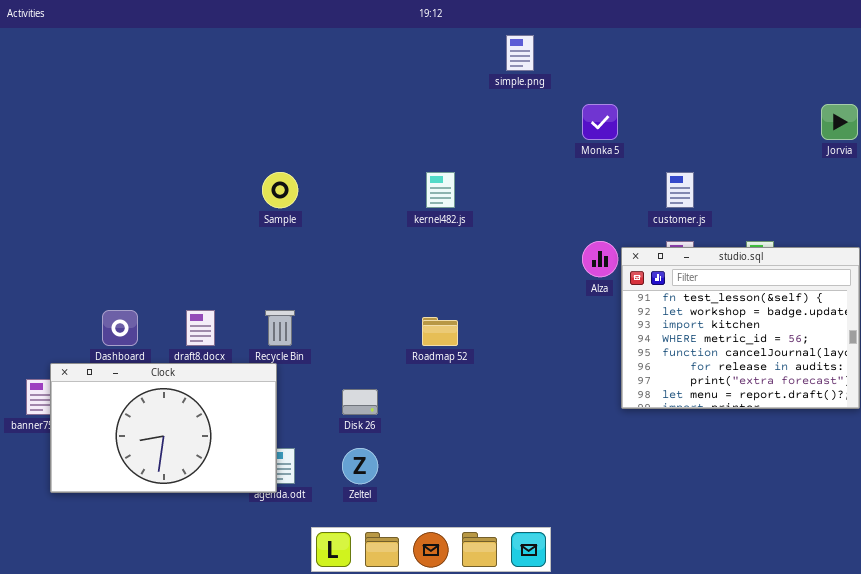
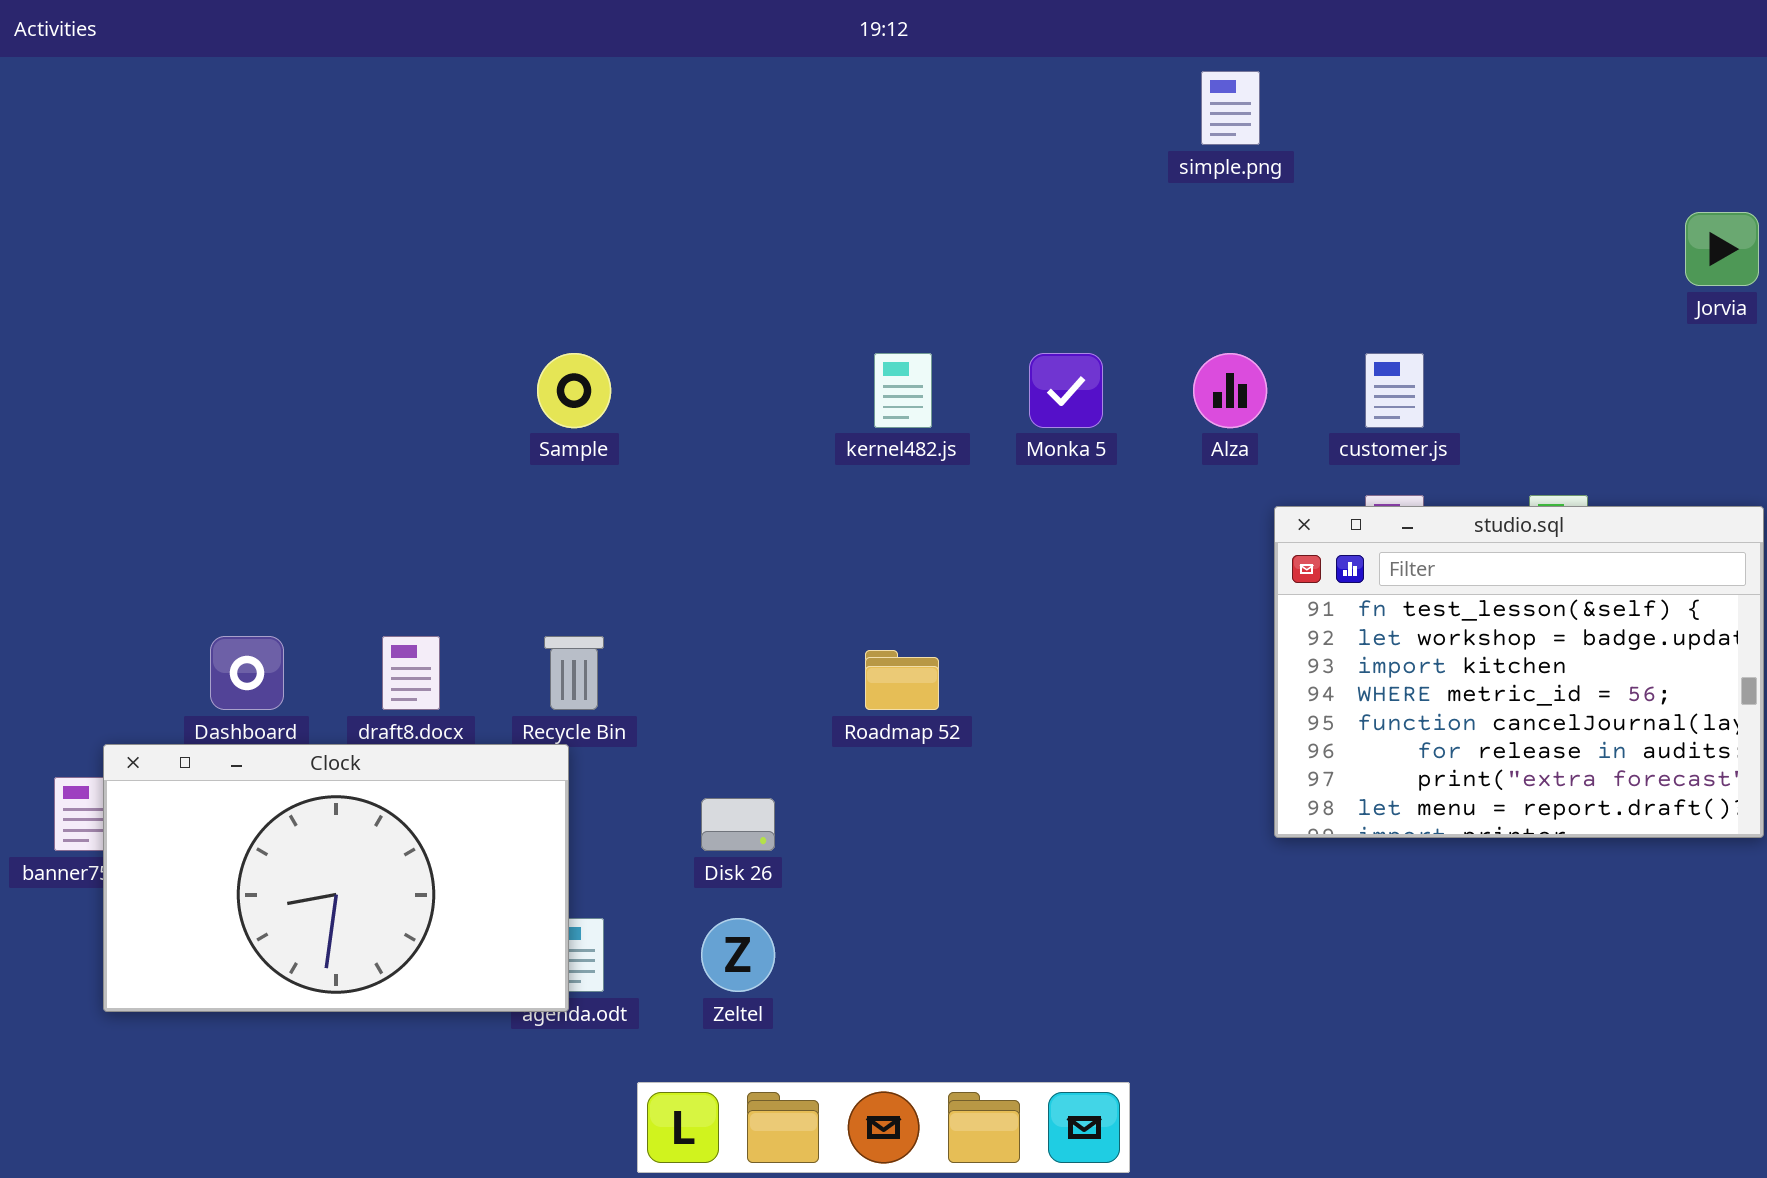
simple.png: [506,35,534,71] -> [1201,71,1260,145], moved
Monka 5: [582,104,618,140] -> [1029,353,1103,428], moved
Alza: [582,241,618,277] -> [1193,353,1267,428], moved

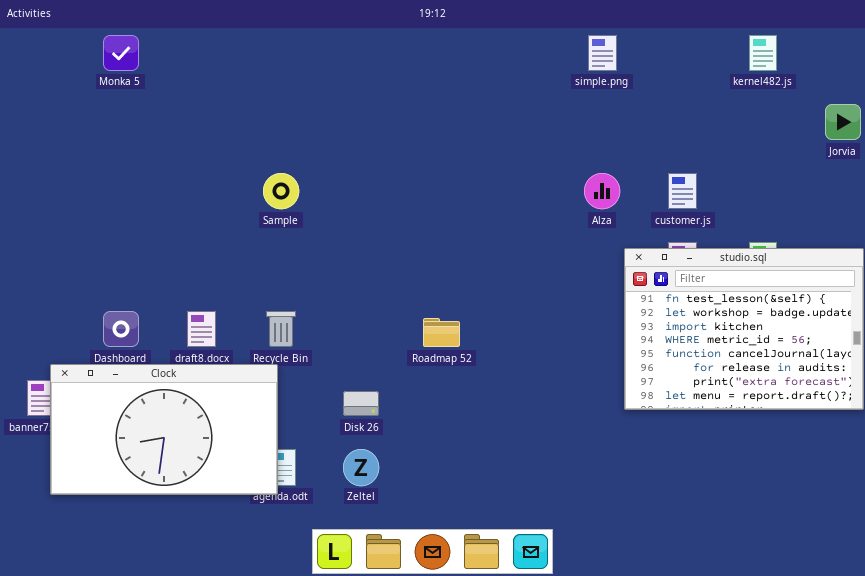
kernel482.js: [874,353,932,428] -> [749,35,777,71], moved
Monka 5: [1029,353,1103,428] -> [103,35,139,71], moved

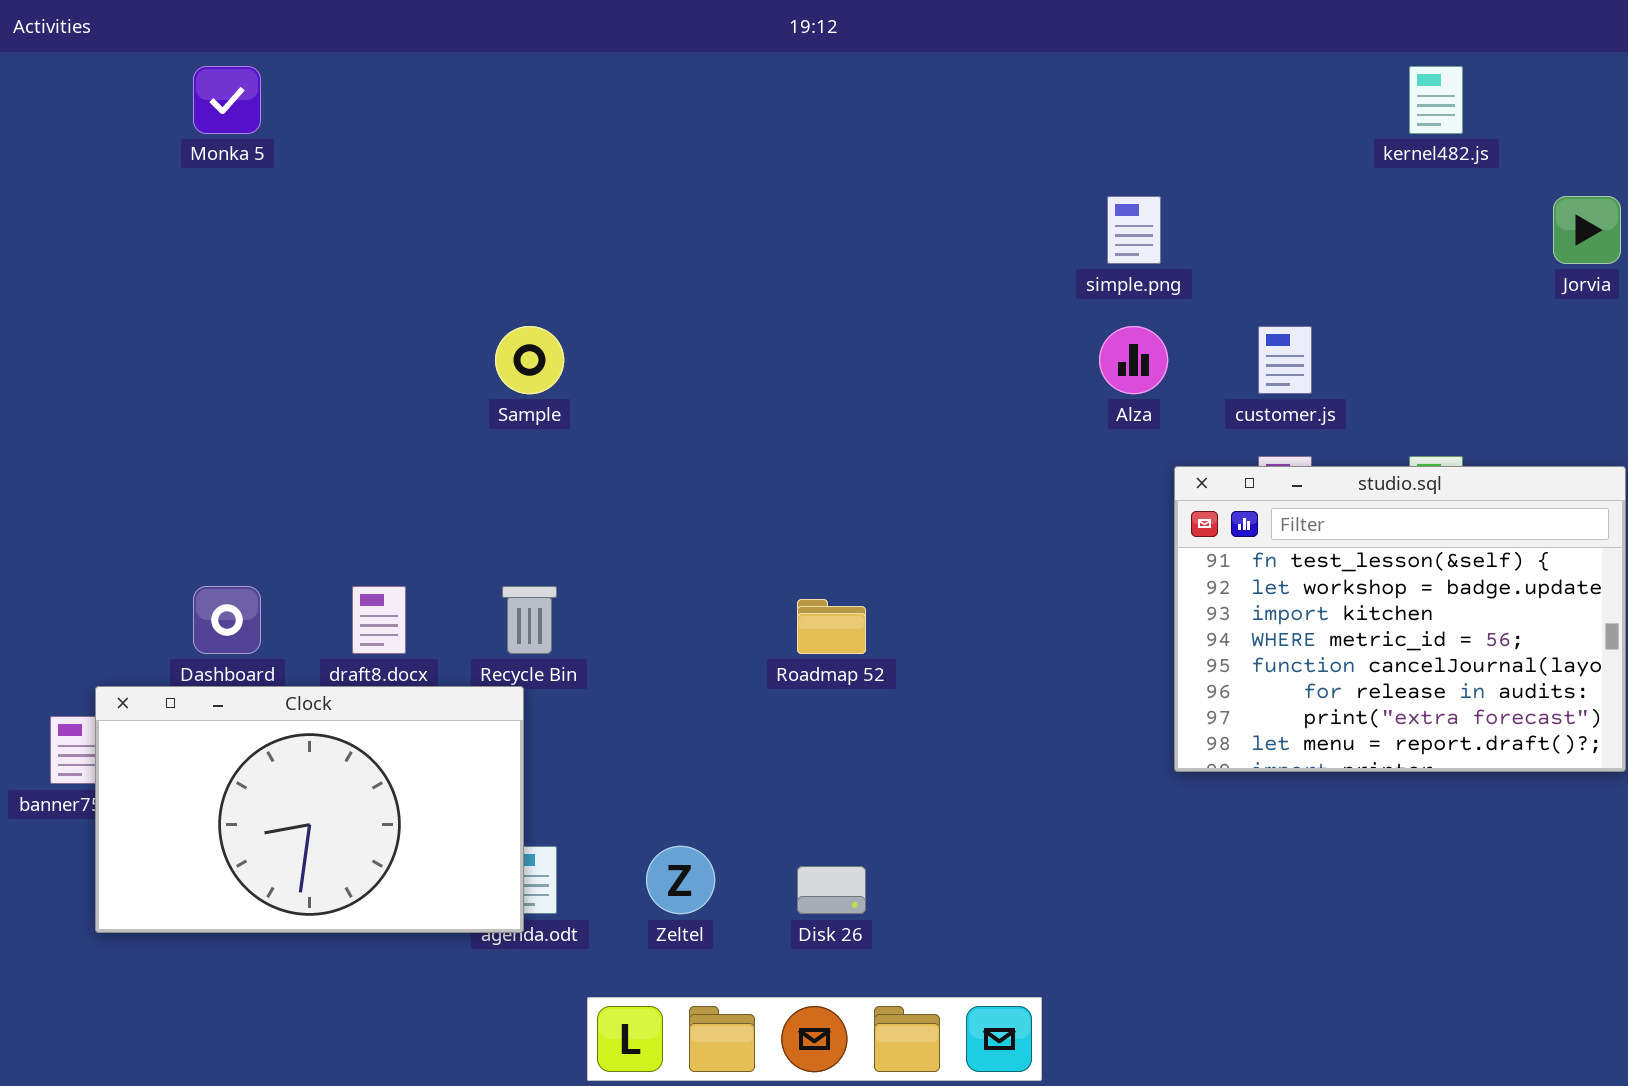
simple.png: [588,35,617,71] -> [1107,196,1161,264], moved
Disk 26: [343,391,379,416] -> [797,866,866,914], moved

